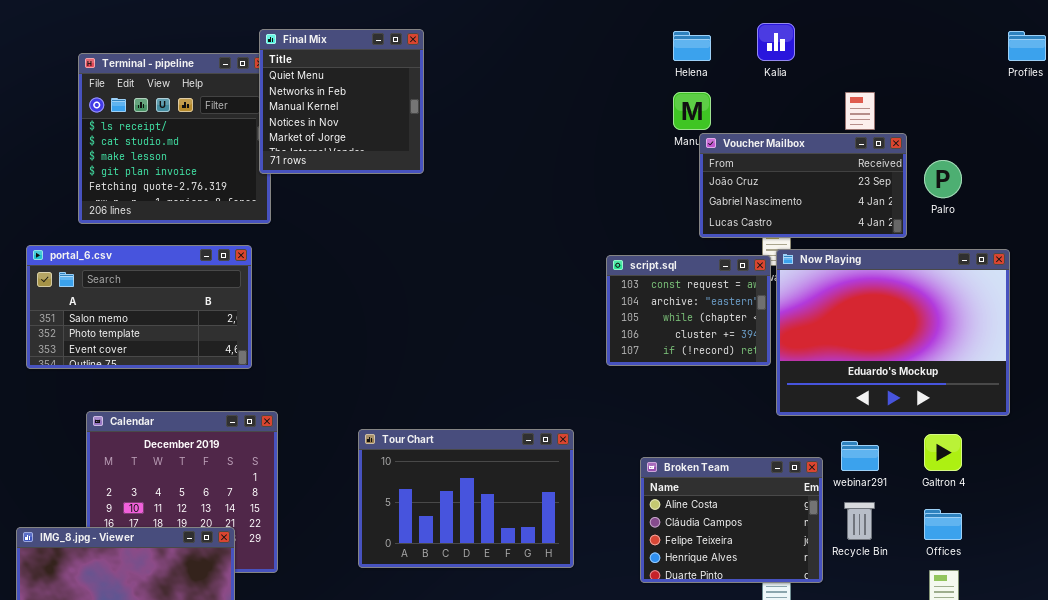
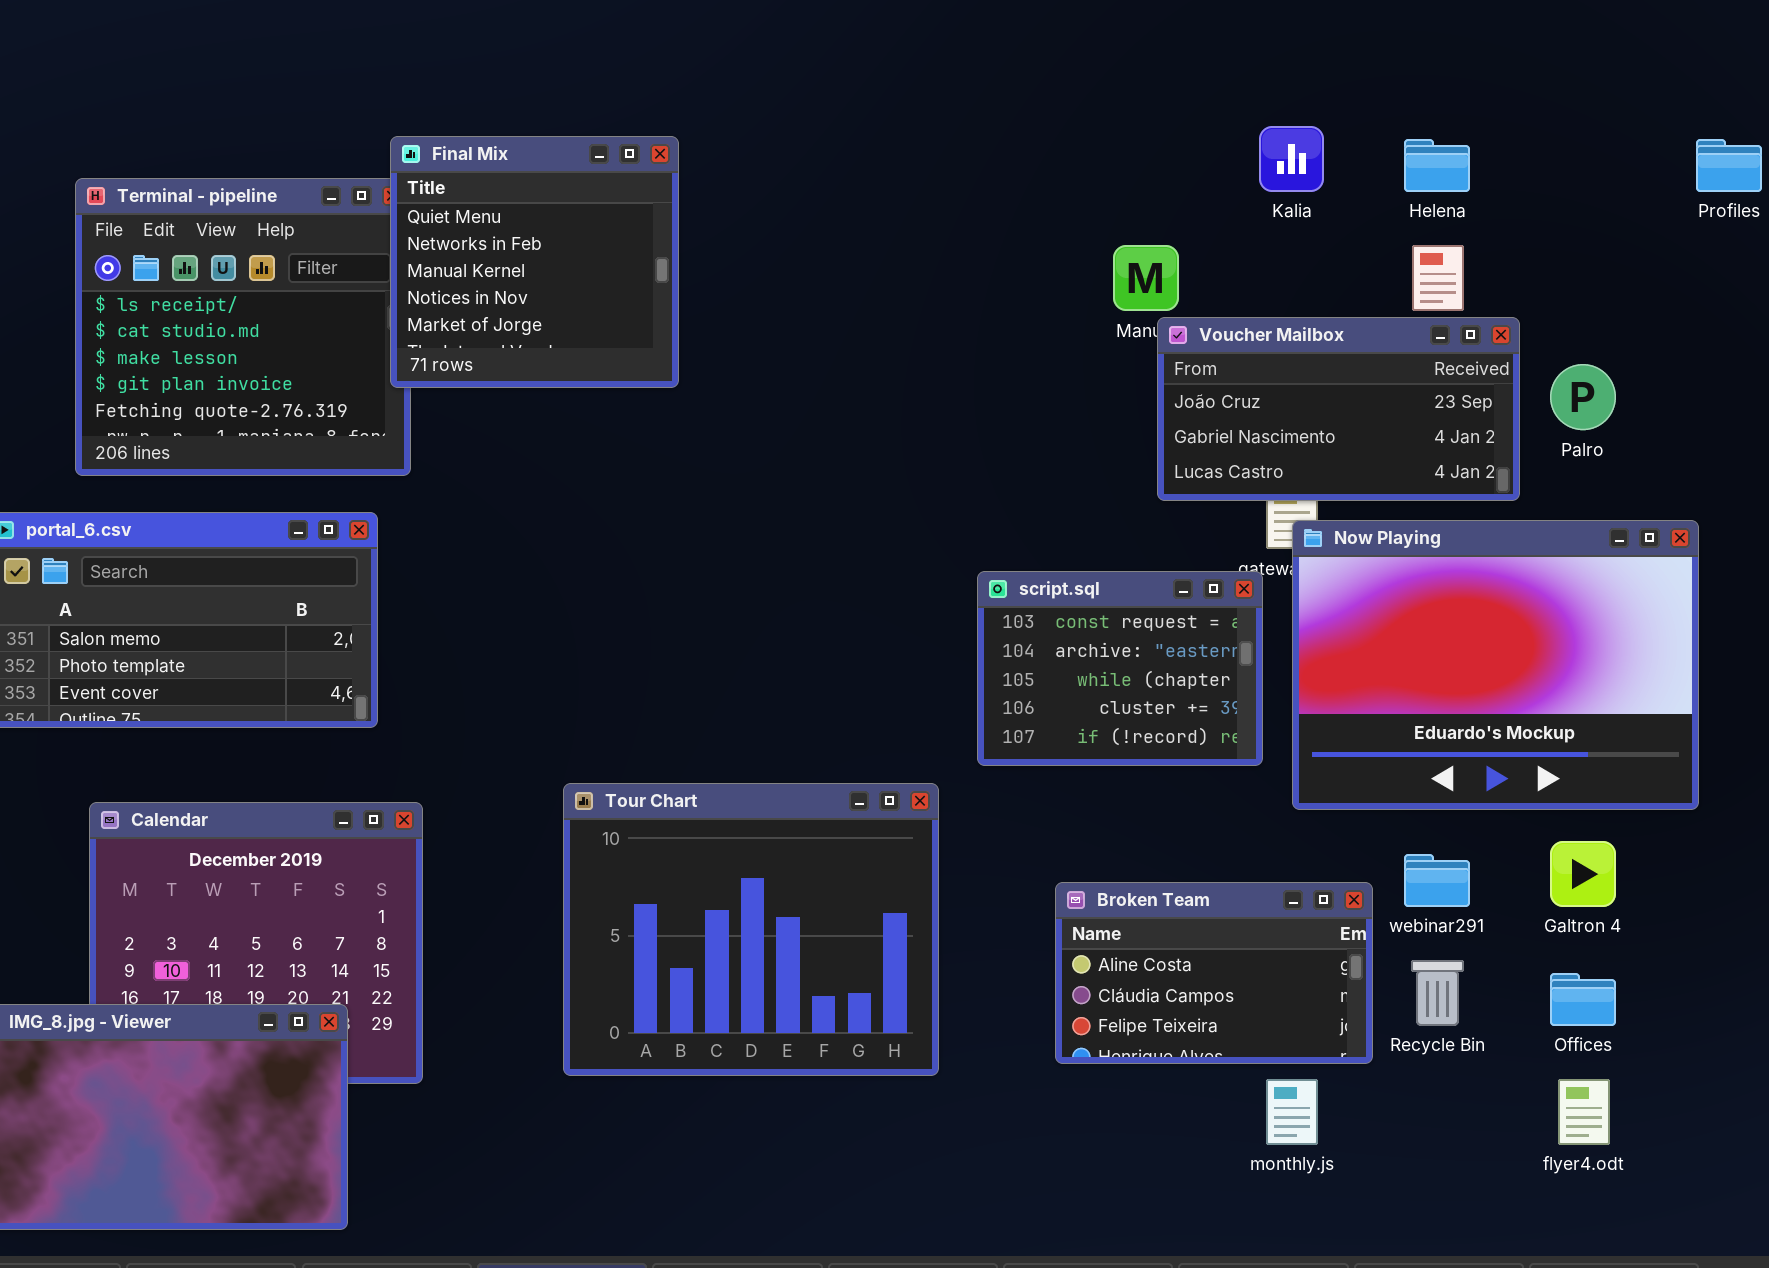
Helena: [673,31,711,61] -> [1404,139,1470,192], moved
script.sql: [606,255,771,366] -> [977,571,1263,766], moved
Tour Chart: [358,429,574,568] -> [563,783,939,1076], resized
Broken Team: [640,457,823,583] -> [1055,882,1373,1064], resized

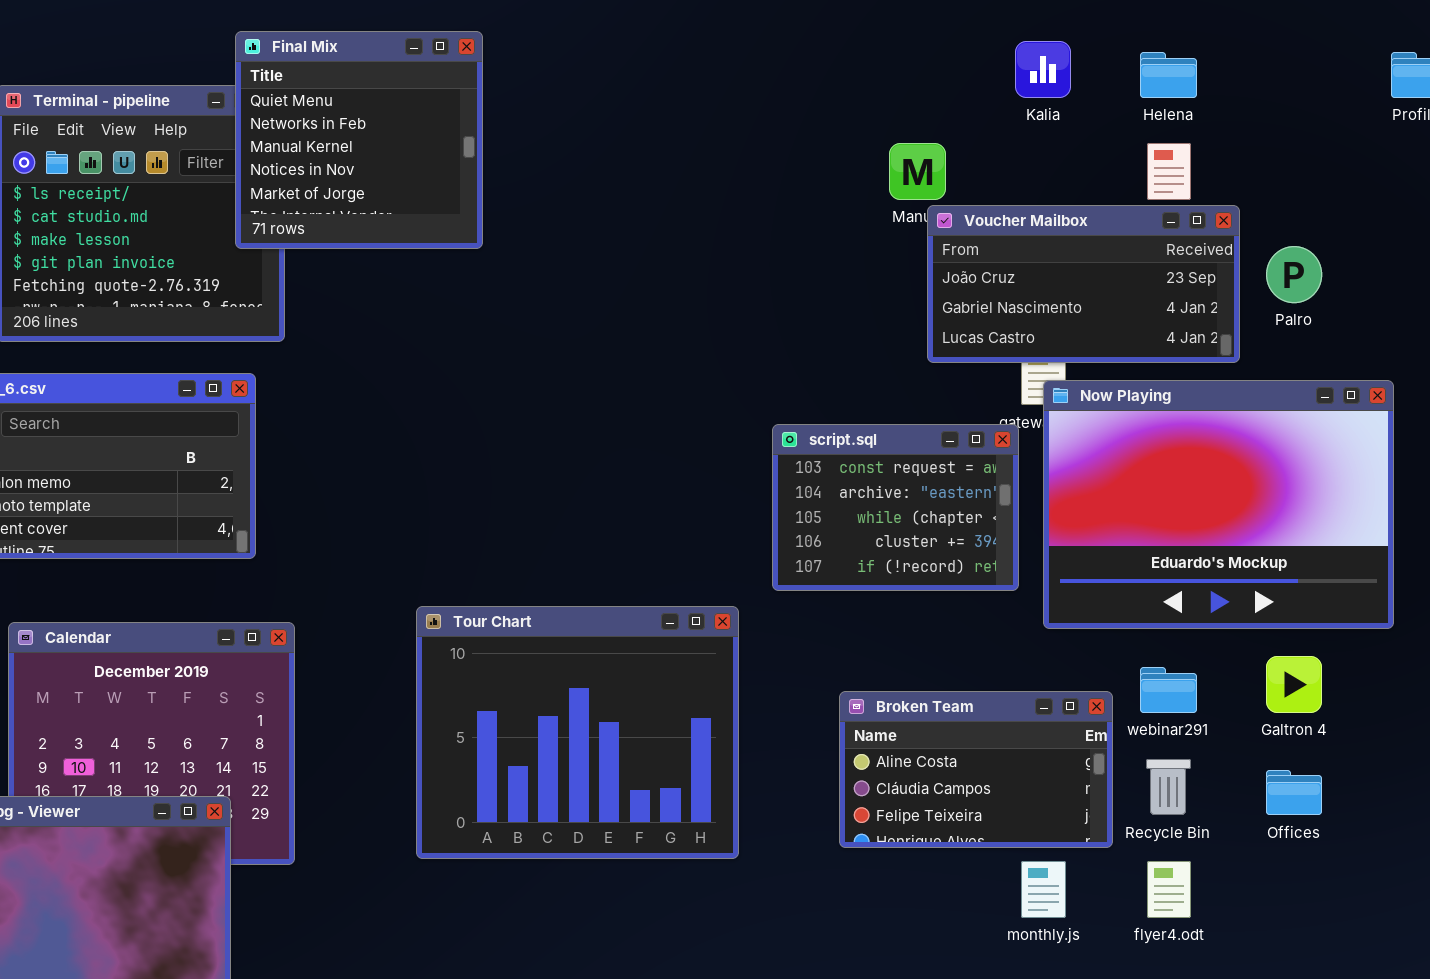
Final Mix: [390,136,679,388] -> [235,31,483,249], moved
flyer4.odt: [1558,1079,1610,1145] -> [1147,861,1191,918], moved

